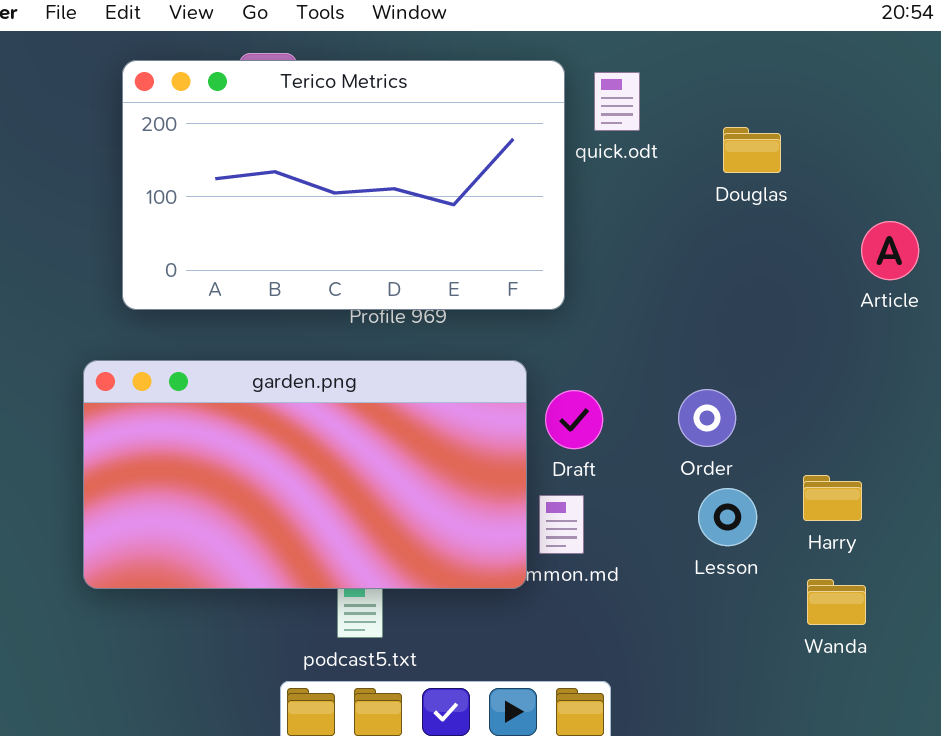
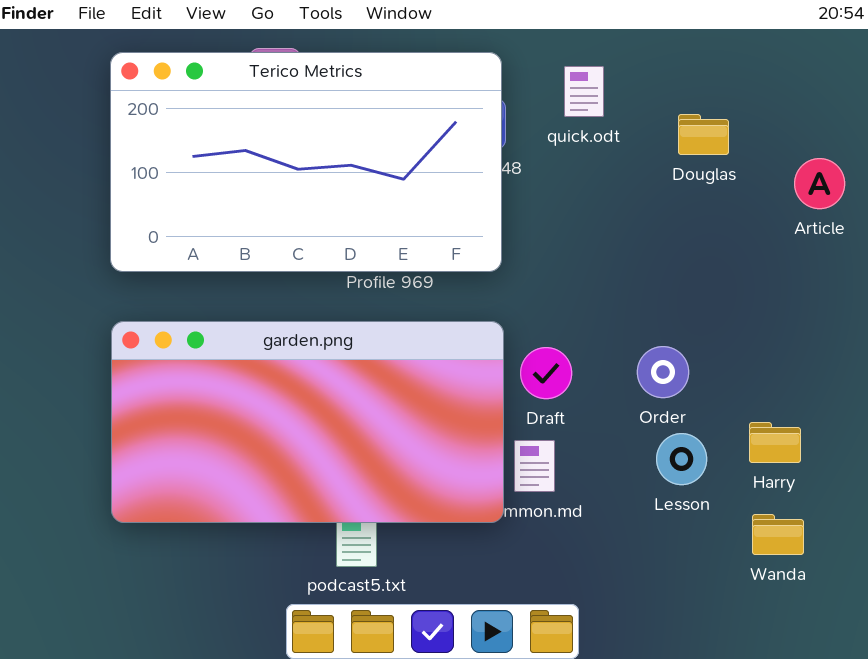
Terico Metrics: [122,60,565,310] -> [110,52,502,272], moved
Article: [861,221,919,280] -> [794,158,845,209], moved

